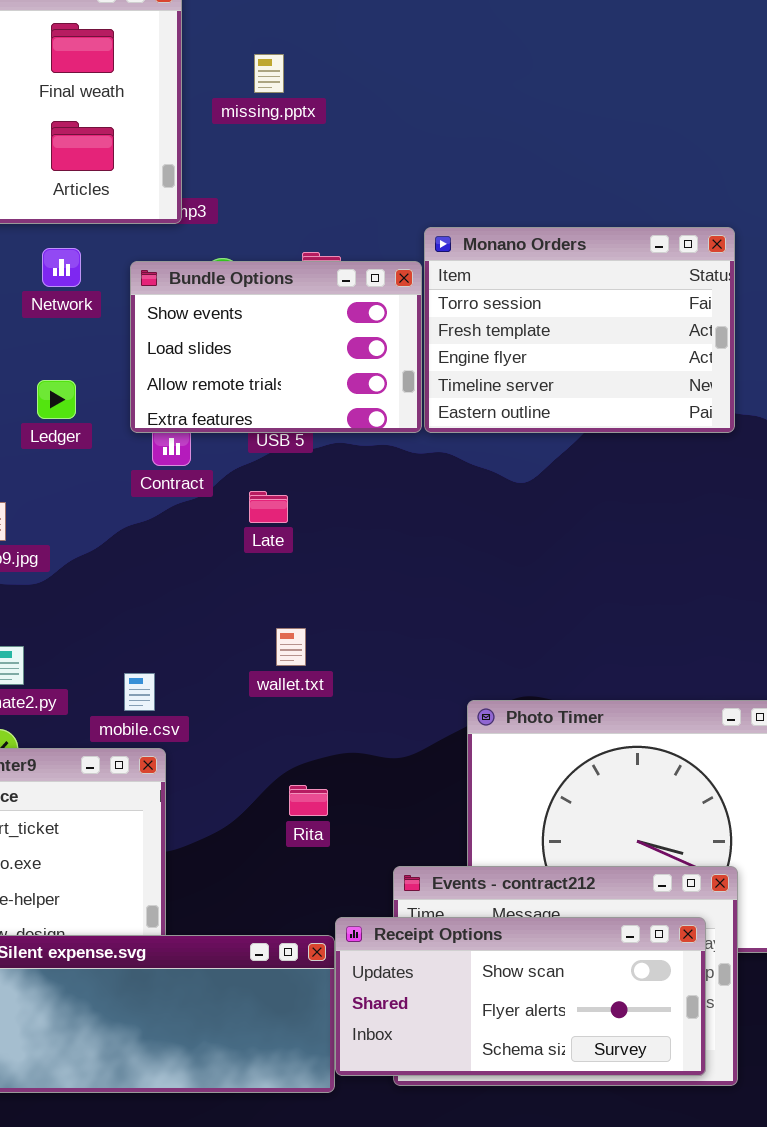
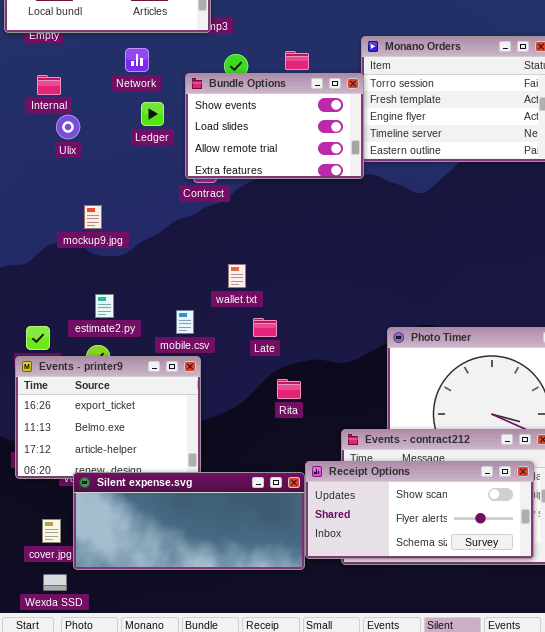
Bundle Options: [130,261,422,433] -> [185,73,364,179], moved
Ledger: [37,380,76,419] -> [141,102,164,126], moved
Late: [249,491,288,523] -> [253,318,277,337], moved
wallet.txt: [276,628,306,666] -> [228,264,246,288], moved

